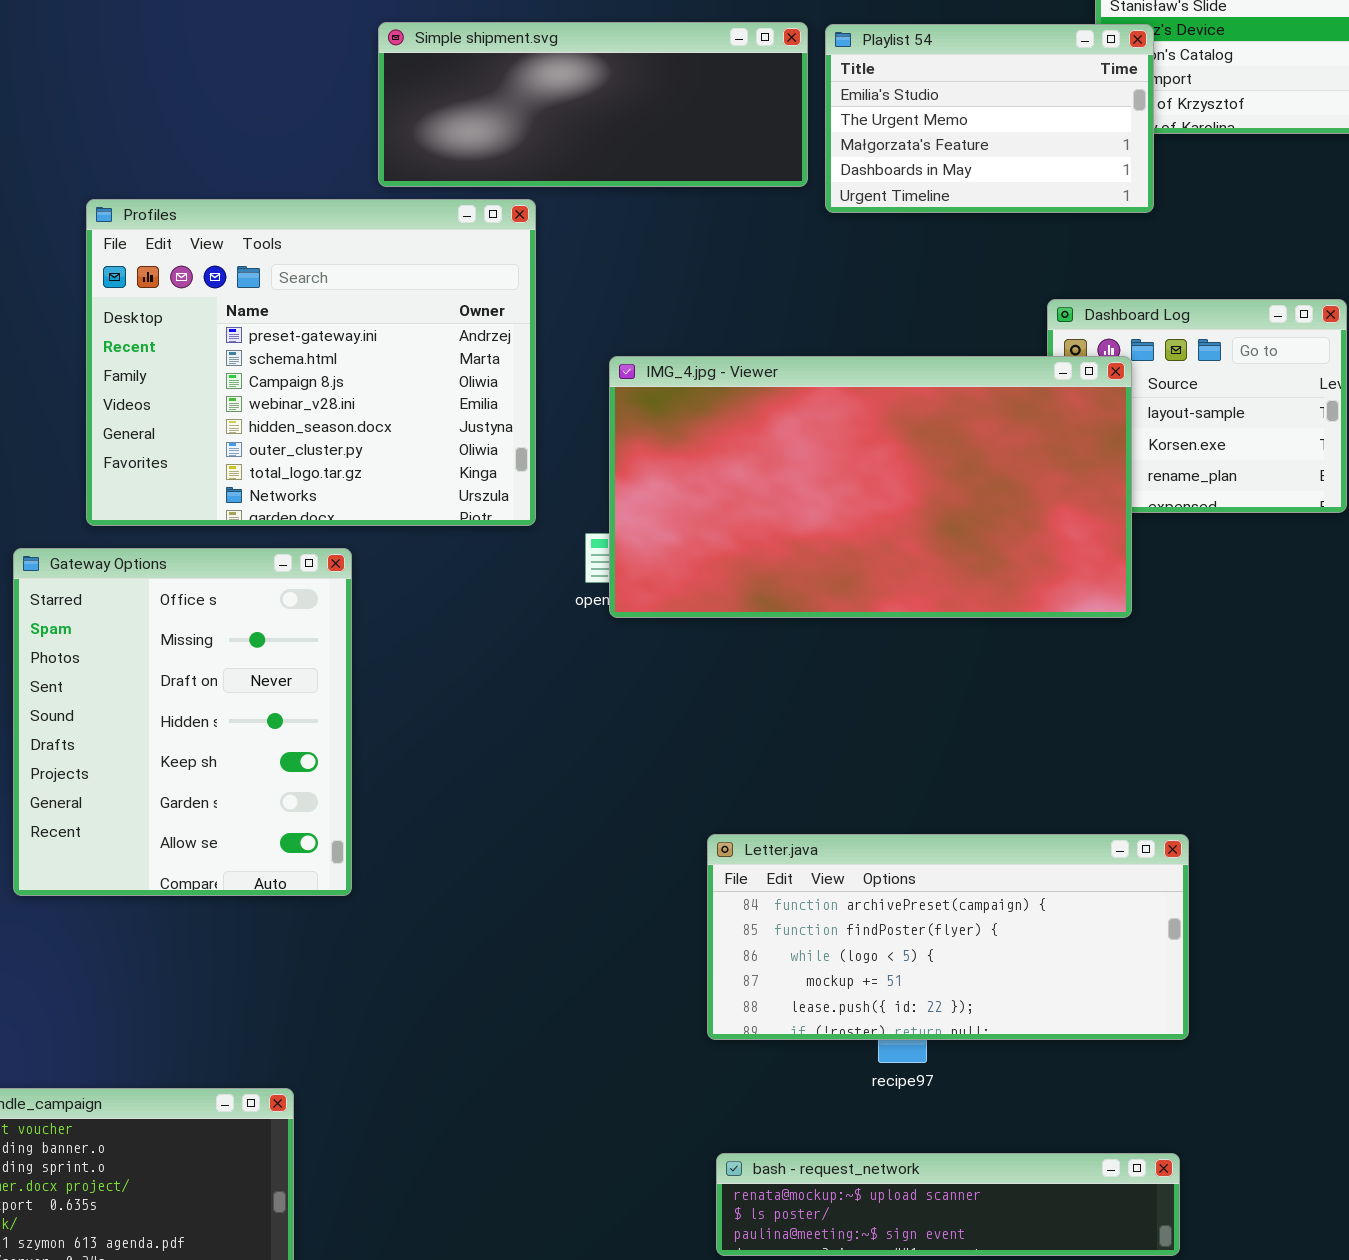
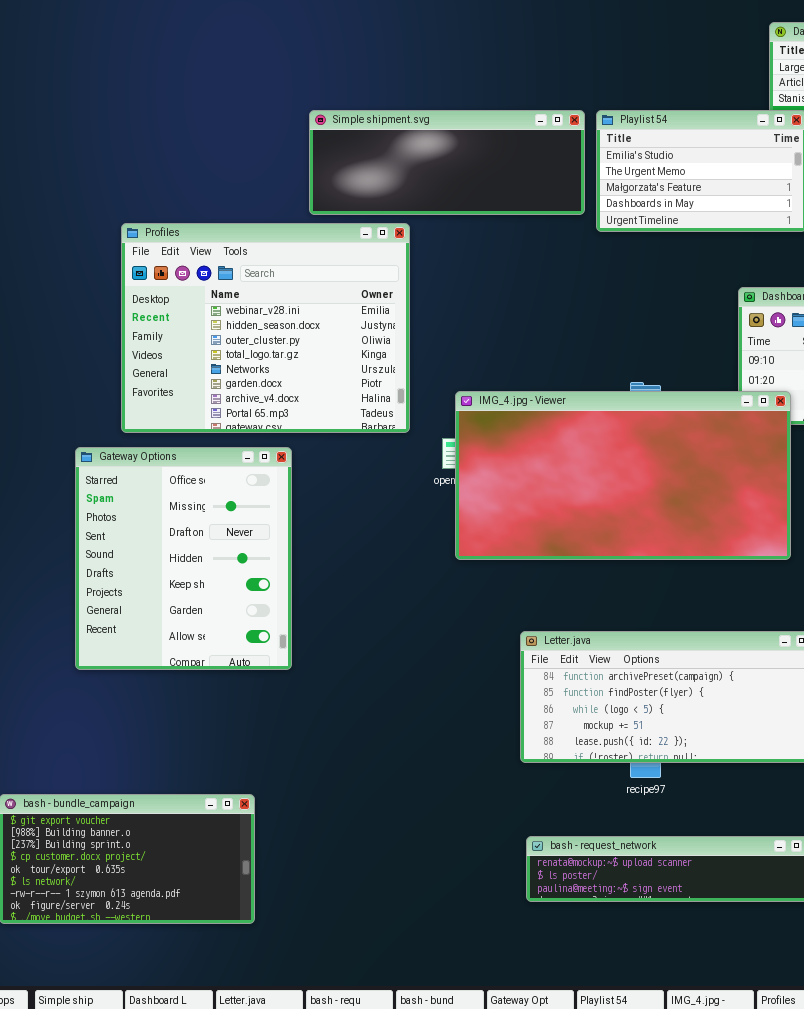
Profiles: [86,199,536,526] -> [121,223,410,433], scrolled down 3 rows
IMG_4.jpg - Viewer: [609,356,1132,618] -> [455,391,791,560], moved

